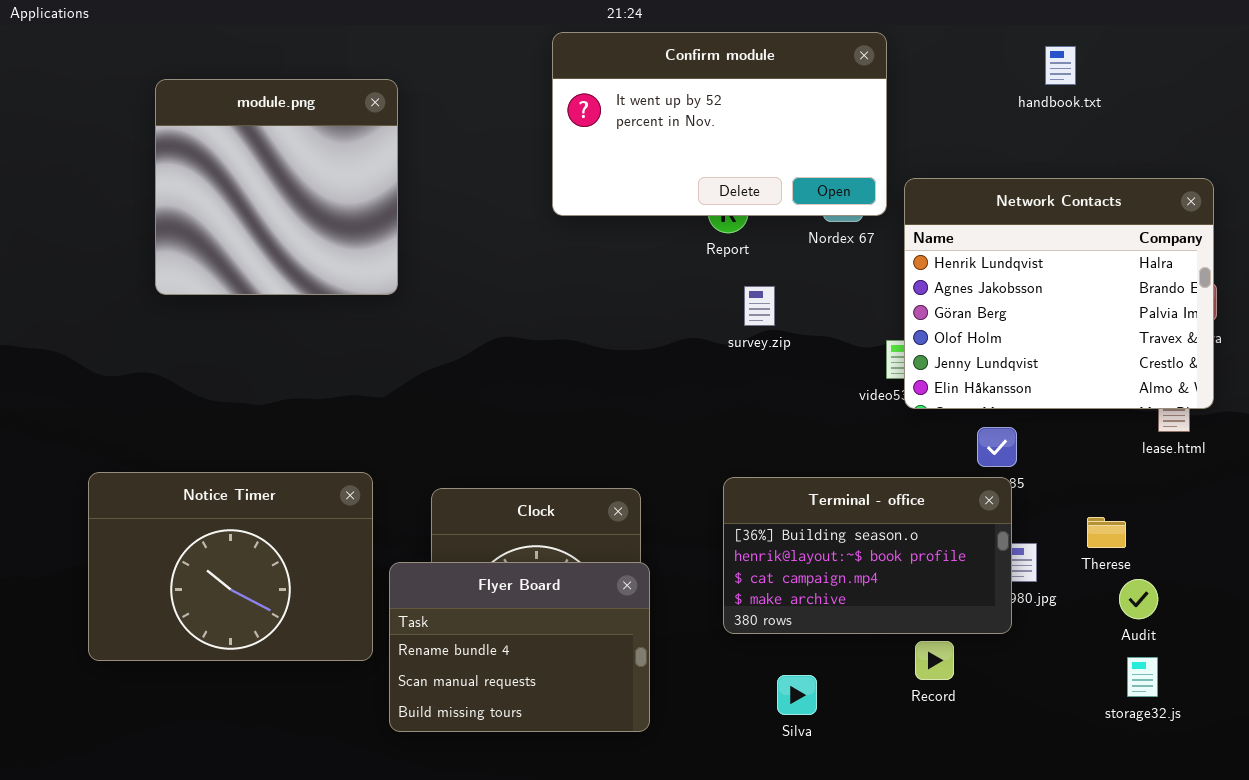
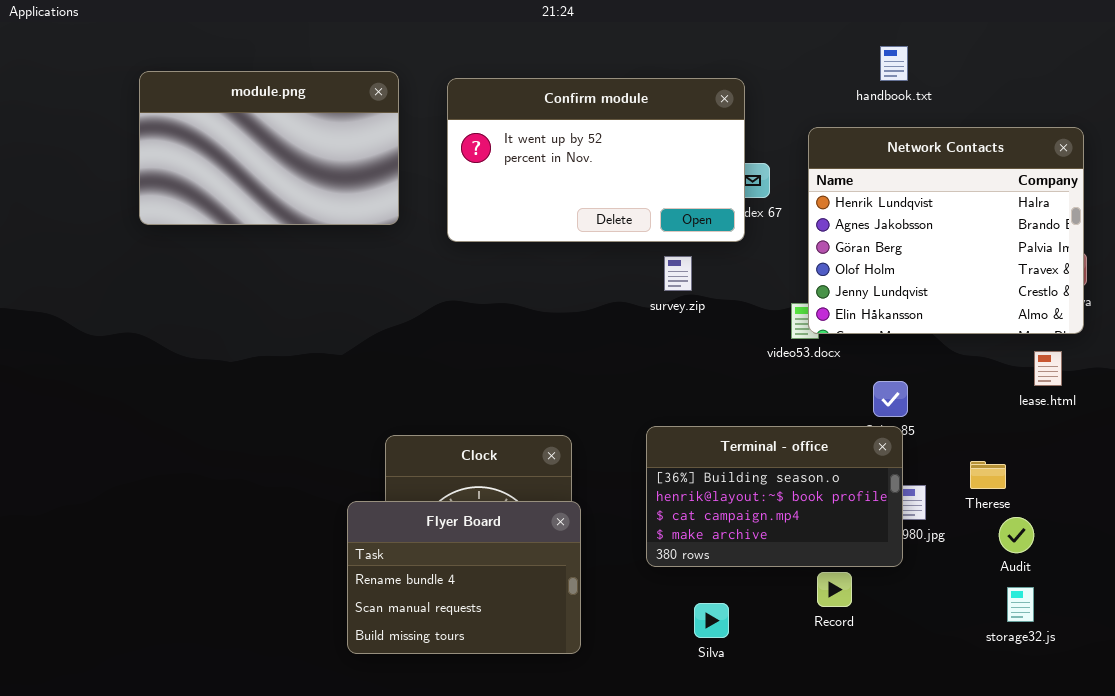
Confirm module: [552,32,887,216] -> [447,78,745,242], moved
handbook.txt: [1045,46,1076,85] -> [880,46,908,81], moved
module.png: [155,79,398,295] -> [139,71,399,225], resized
Network Contacts: [904,178,1214,409] -> [808,127,1084,334], moved
Notice Timer: [88,472,373,661] -> none, closed

